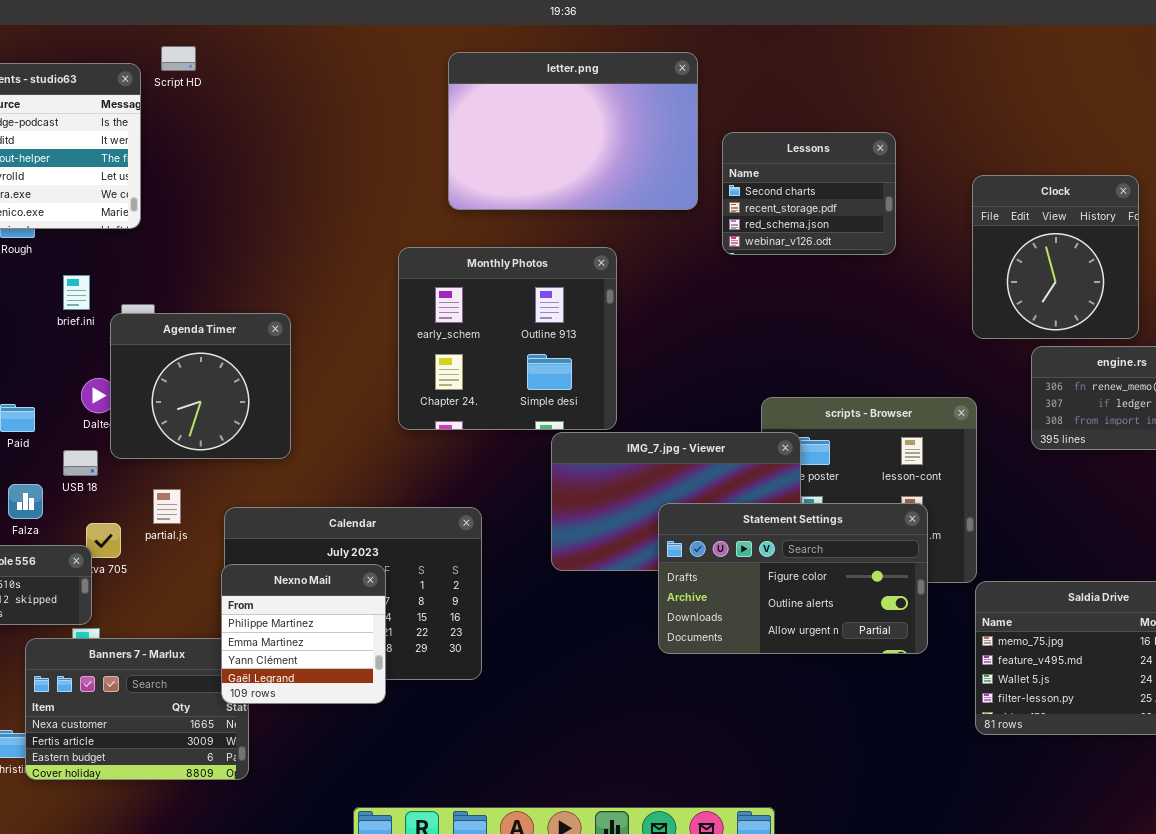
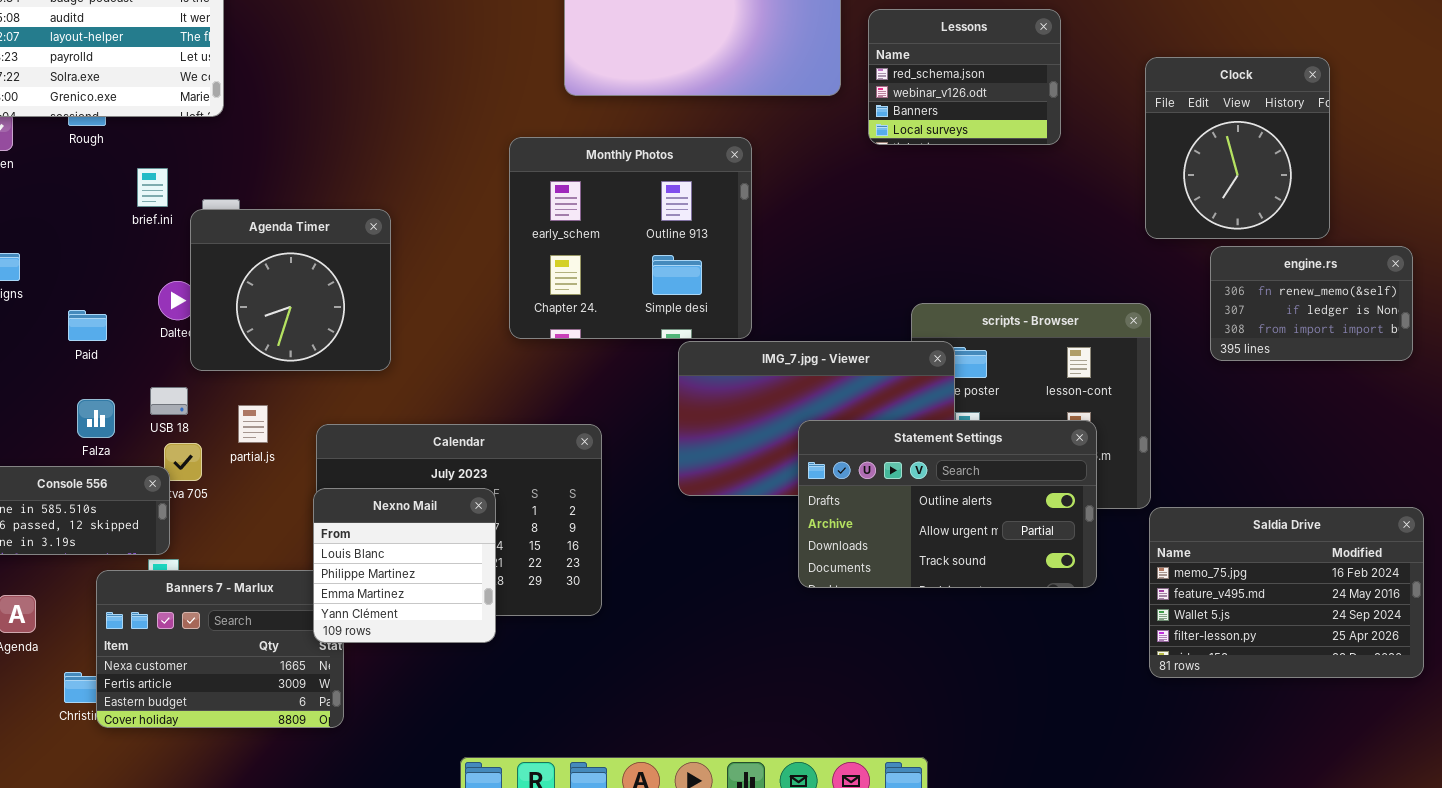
Lessons: [722,132,896,255] -> [868,9,1061,145], scrolled down 2 rows
USB 18: [63,450,98,476] -> [150,387,188,415], moved
Statement Settings: [658,503,928,654] -> [798,420,1097,588], scrolled down 1 row
Nexno Mail: [221,564,386,704] -> [313,488,496,643], scrolled up 1 row

